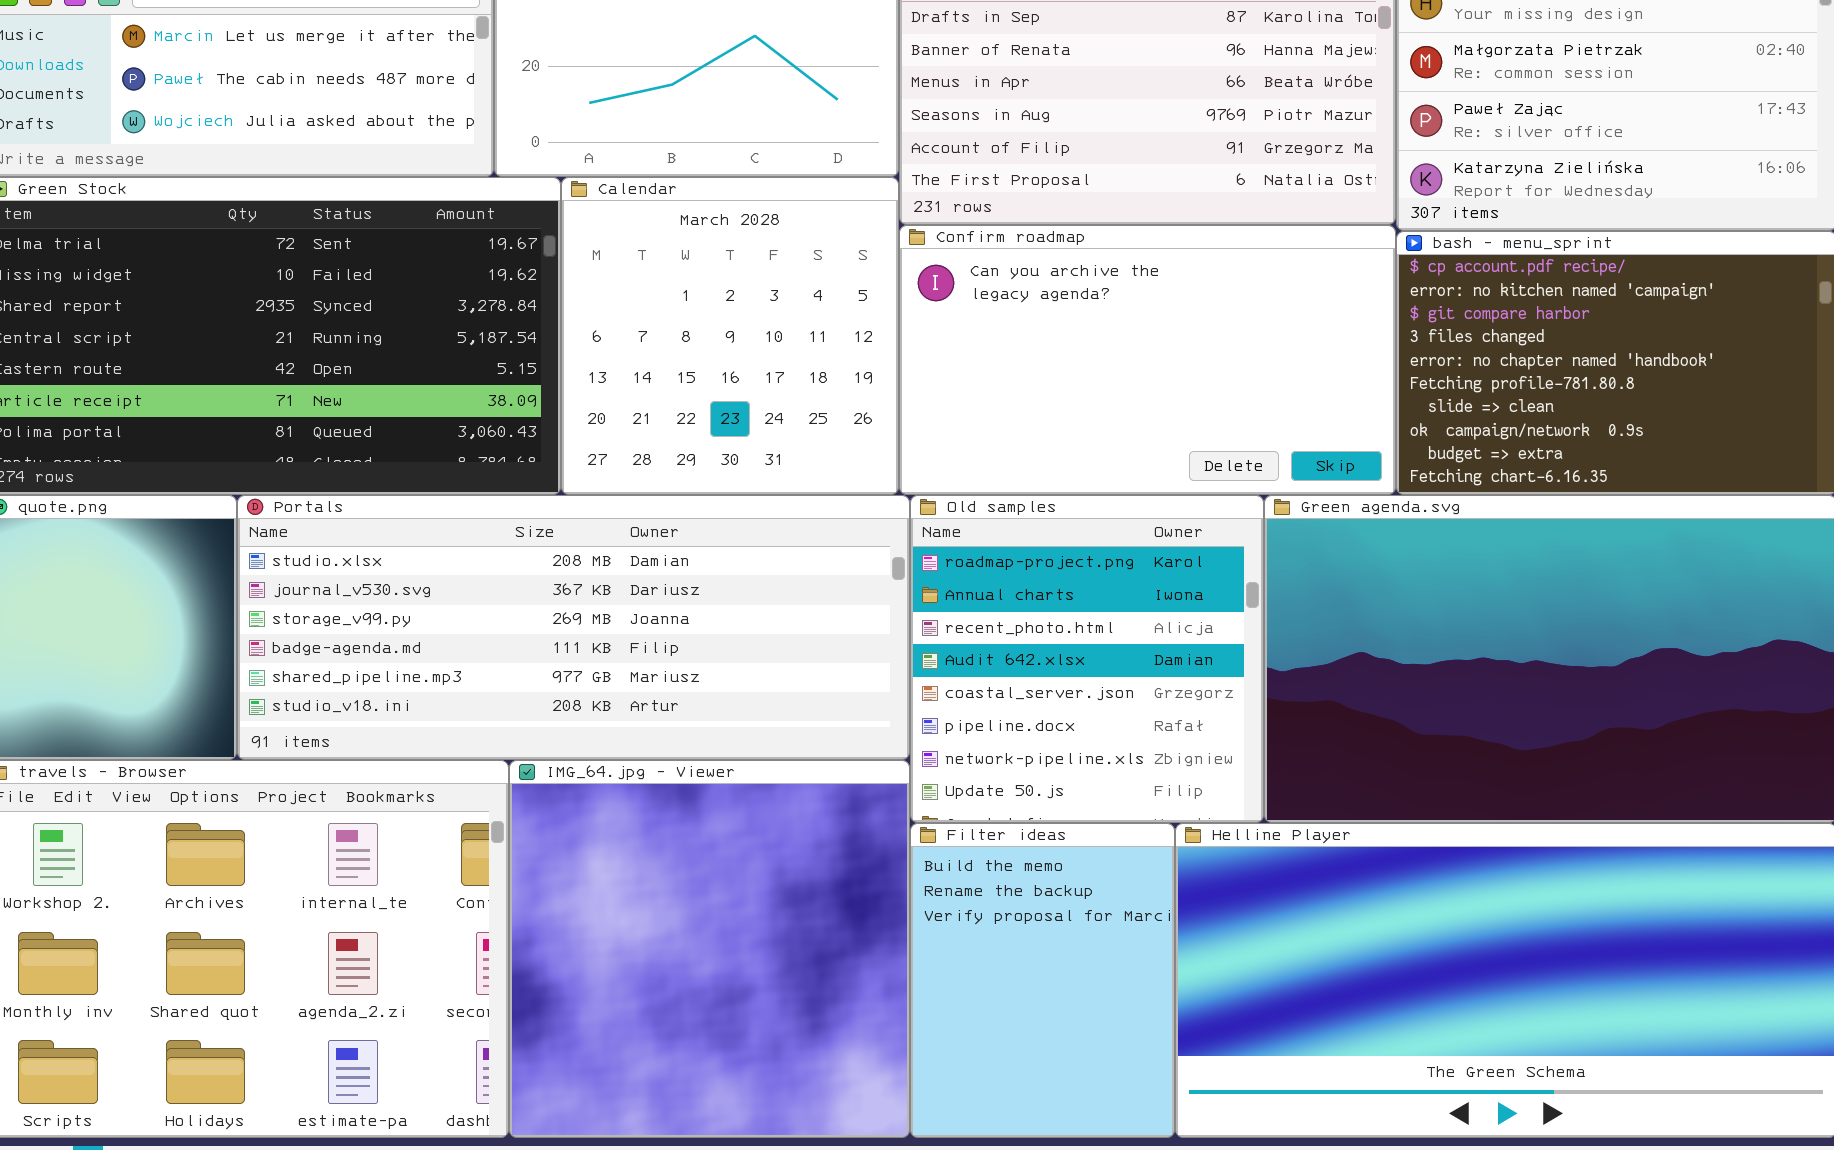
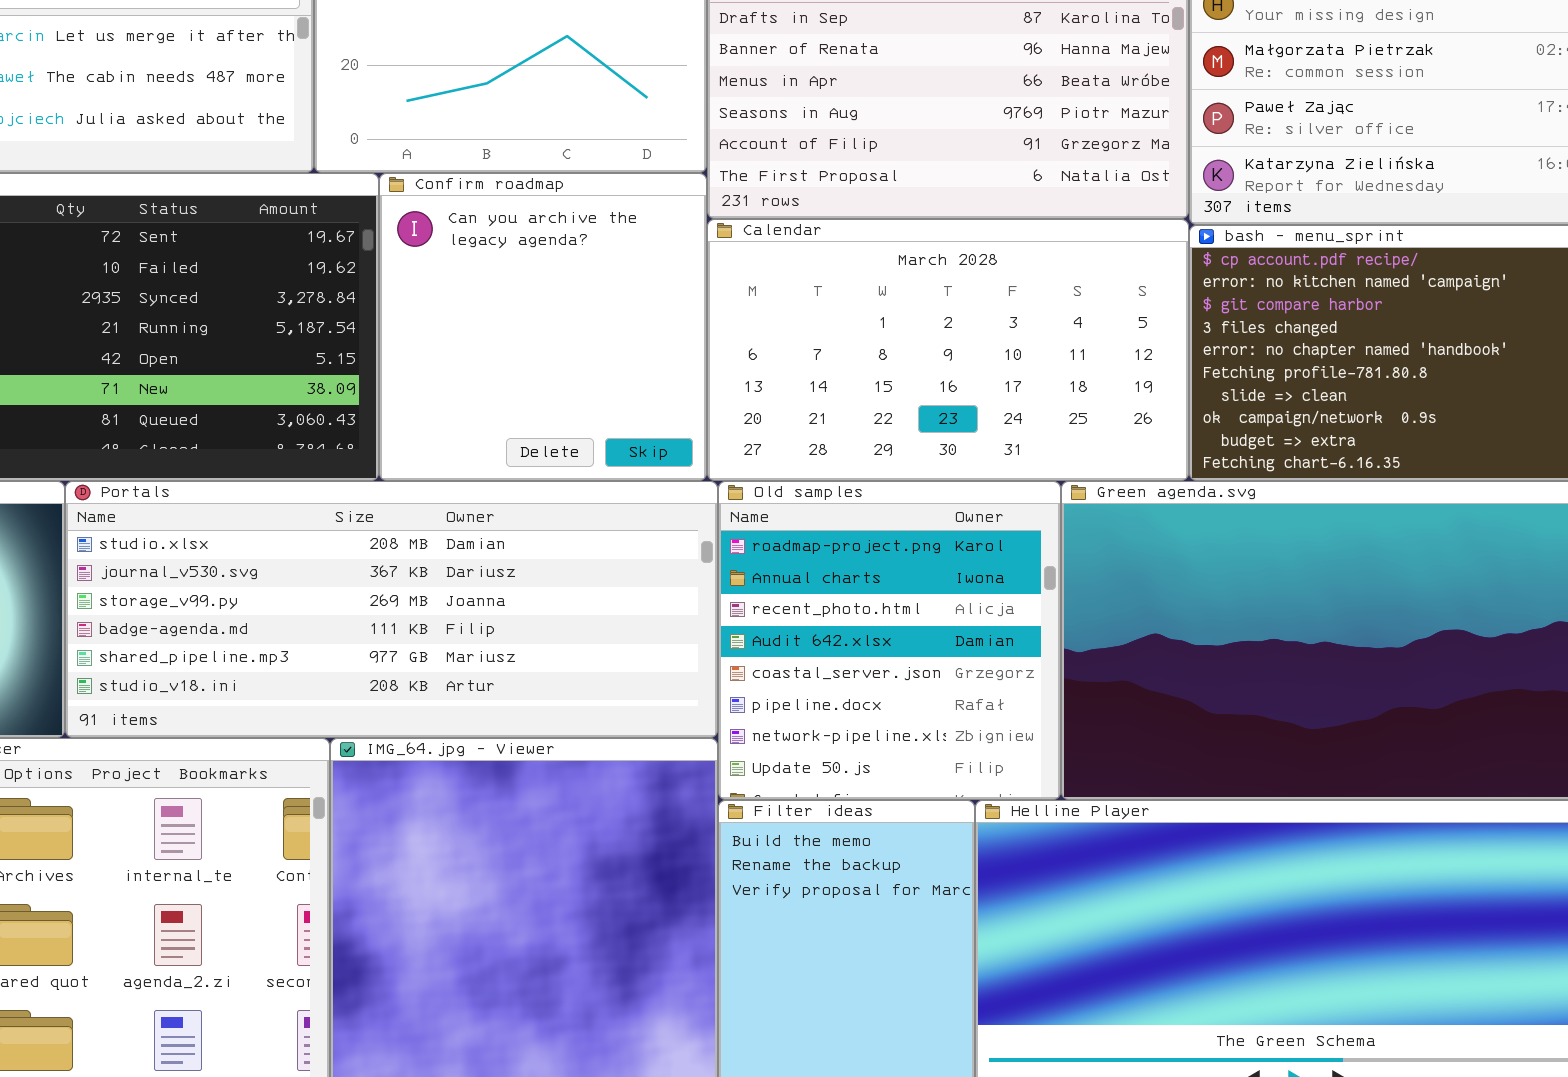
Calendar: [561,177,899,495] -> [707,219,1189,481], moved, resized
Confirm roadmap: [899,225,1396,495] -> [379,173,707,481], moved, resized

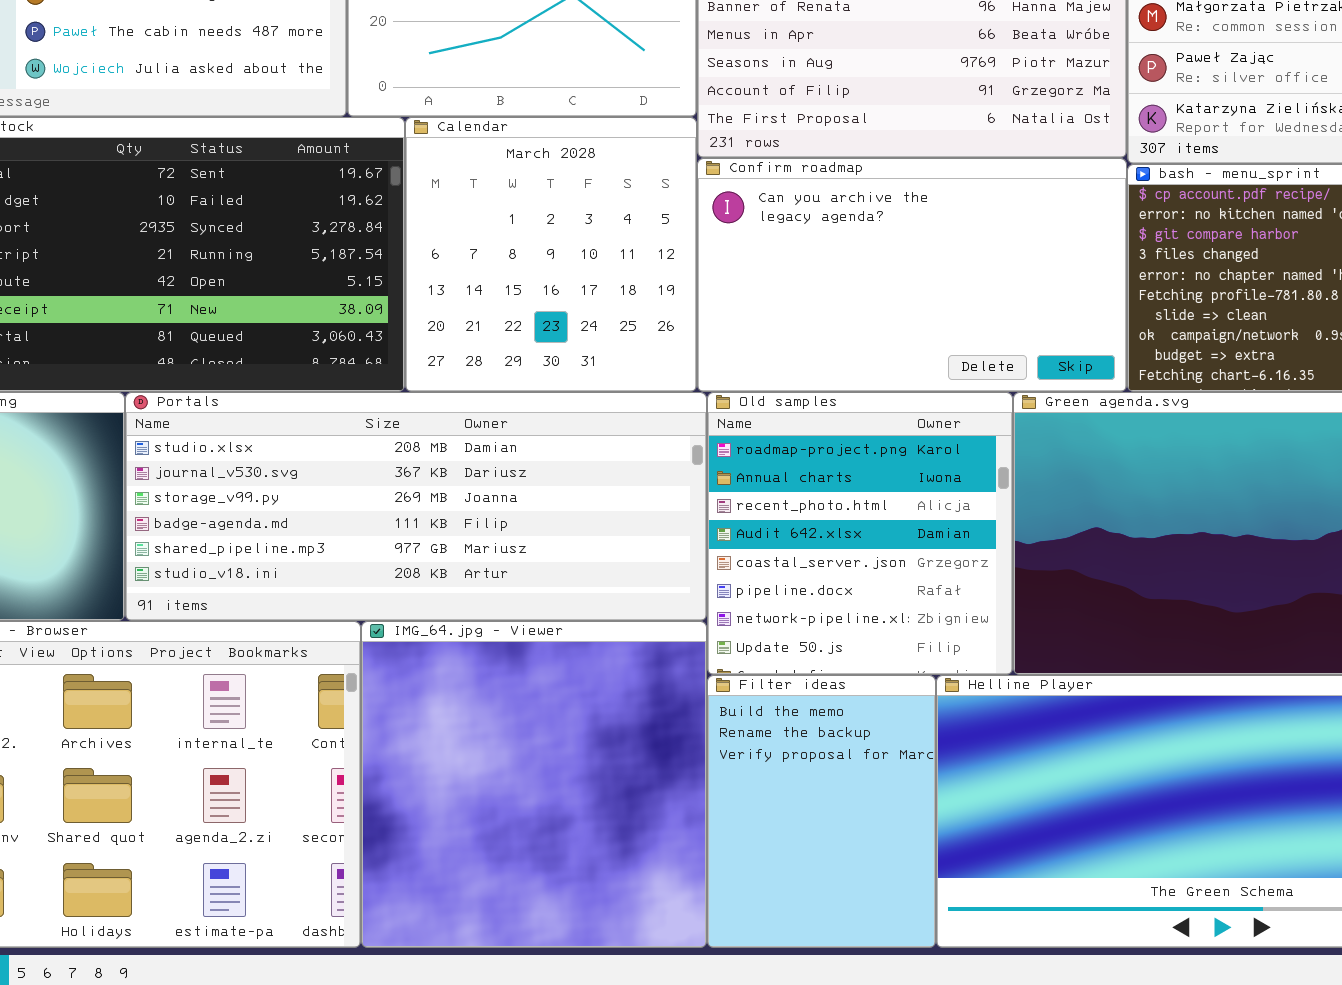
Confirm roadmap: [379,173,707,481] -> [697,158,1127,392], moved, resized
Calendar: [707,219,1189,481] -> [405,117,697,392], moved, resized

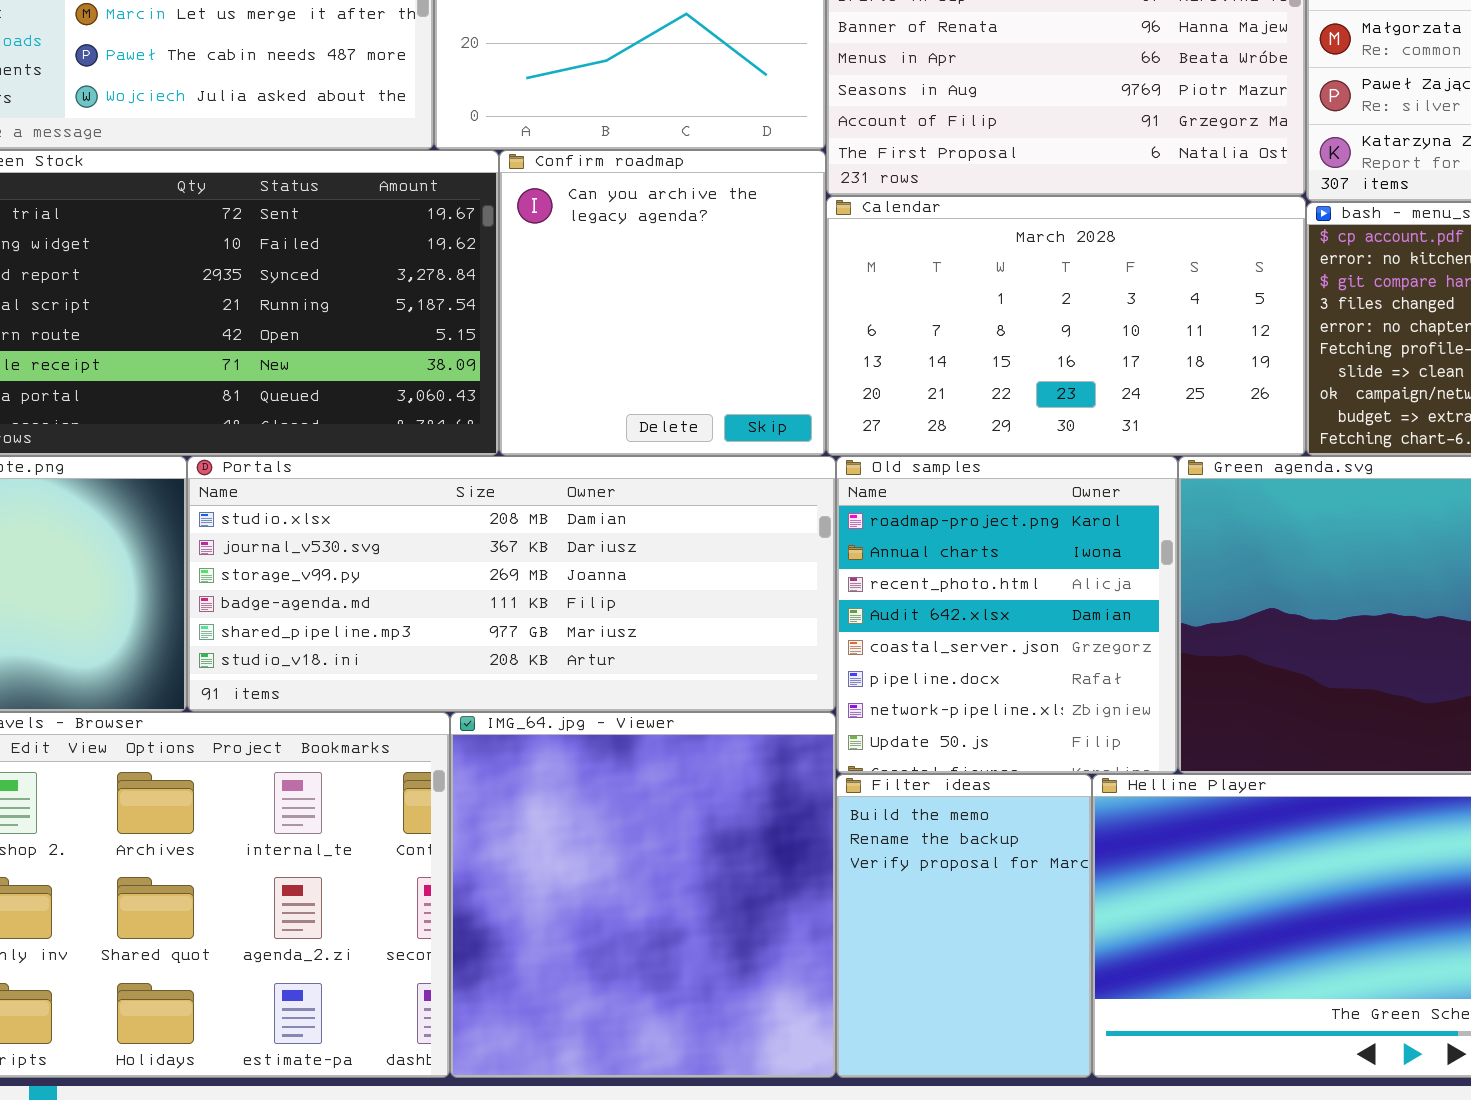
Calendar: [405,117,697,392] -> [826,196,1306,456], moved, resized
Confirm roadmap: [697,158,1127,392] -> [499,150,826,456], moved, resized

